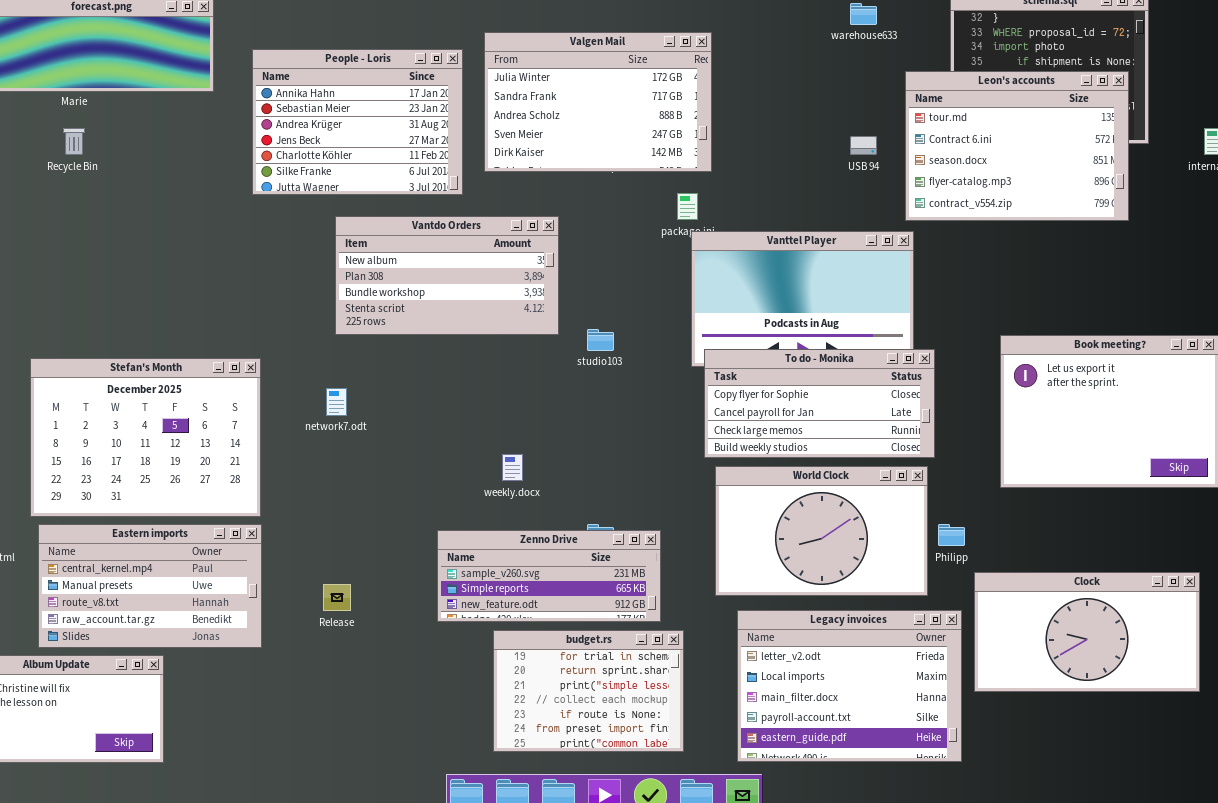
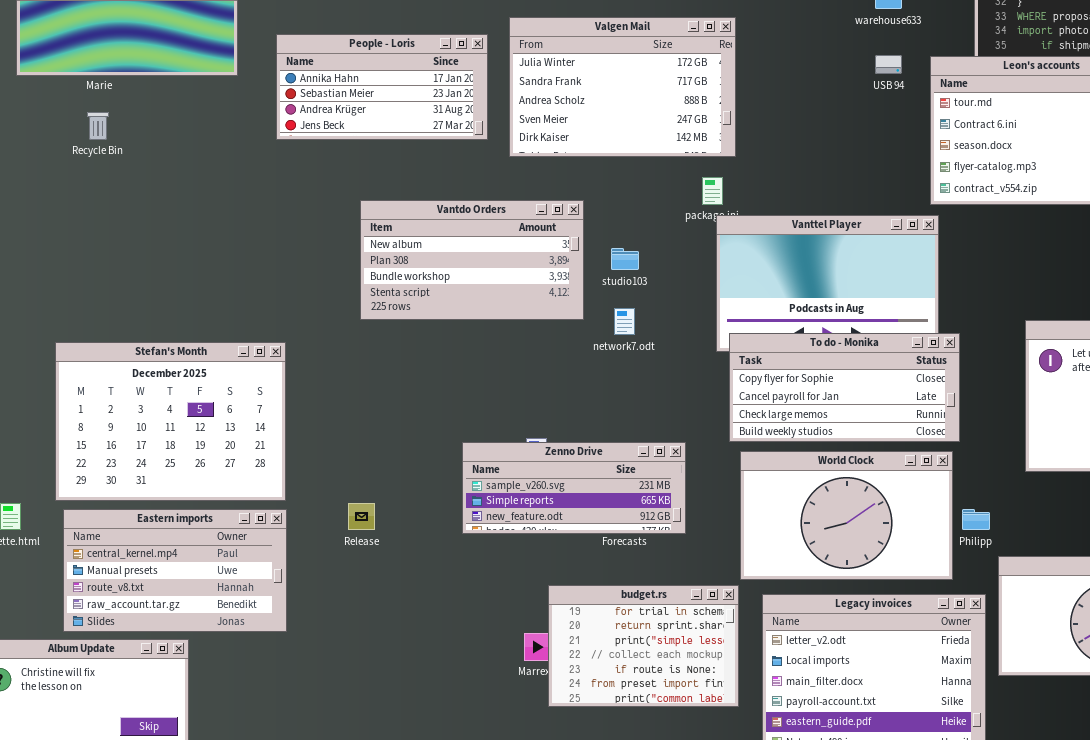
People - Loris: [252,49,463,195] -> [276,34,488,140], resized
USB 94: [850,136,877,155] -> [875,55,902,74], moved
studio103: [587,329,614,351] -> [611,248,639,270], moved
network7.odt: [326,388,347,416] -> [614,308,635,335], moved
Zenno Drive: [437,530,661,622] -> [462,442,686,534], moved
Release: [323,584,351,611] -> [348,503,375,530], moved
budget.rs: [493,630,684,752] -> [548,585,739,707], moved

